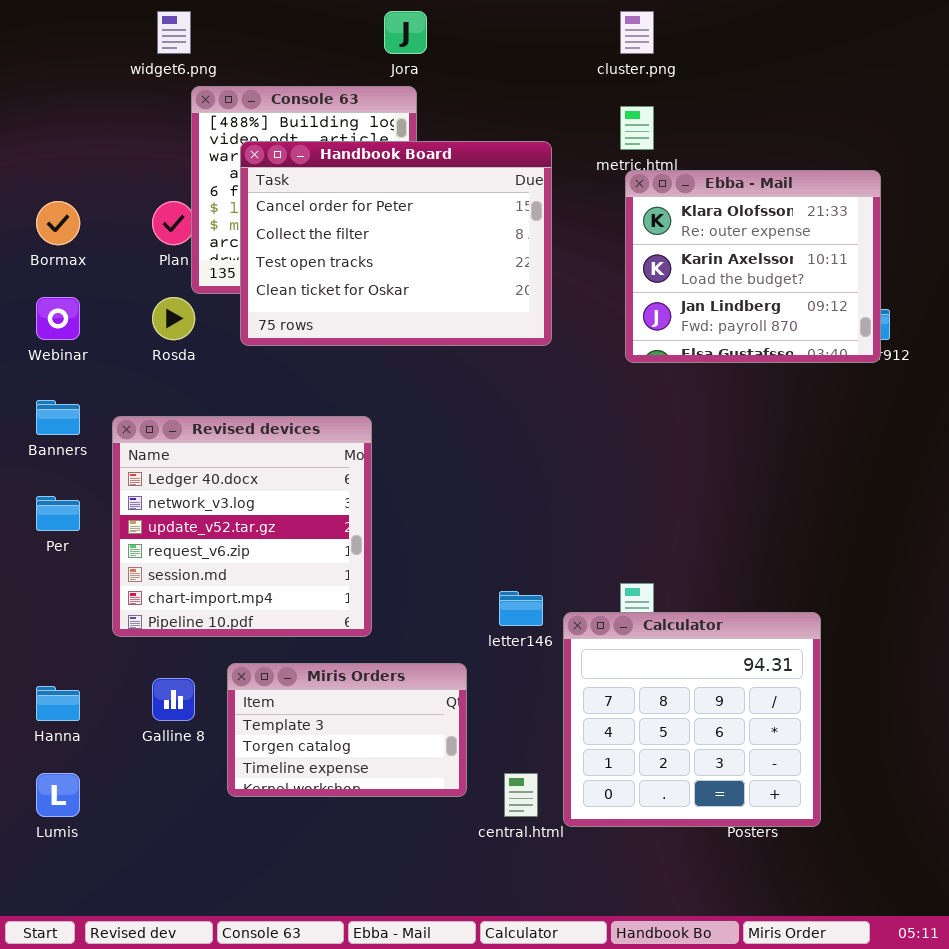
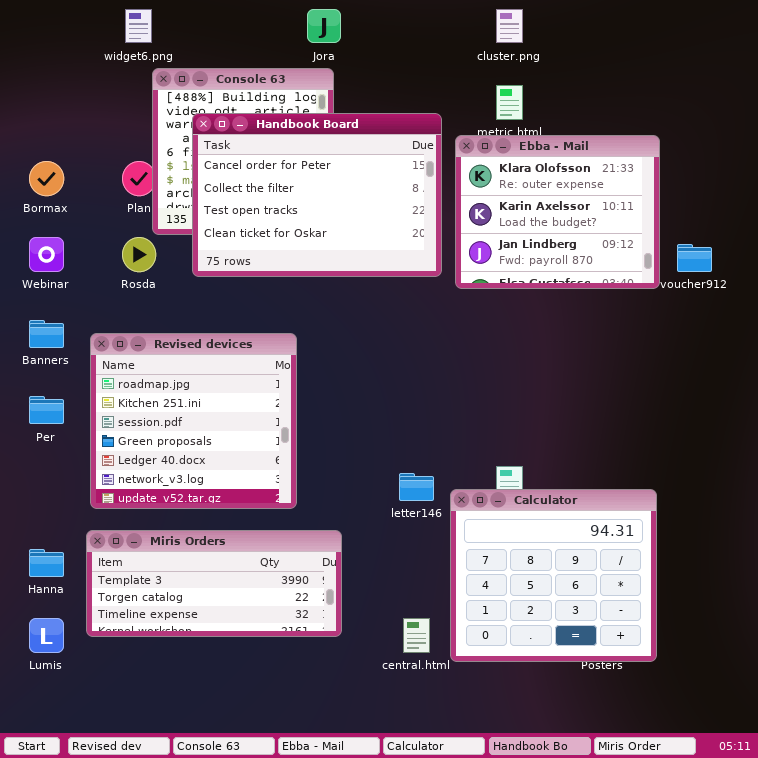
Ebba - Mail: [625,170,881,363] -> [455,135,660,289], moved
Revised devices: [112,416,372,637] -> [90,333,297,509], scrolled up 4 rows
Miris Orders: [227,663,467,797] -> [86,530,342,637], moved, resized

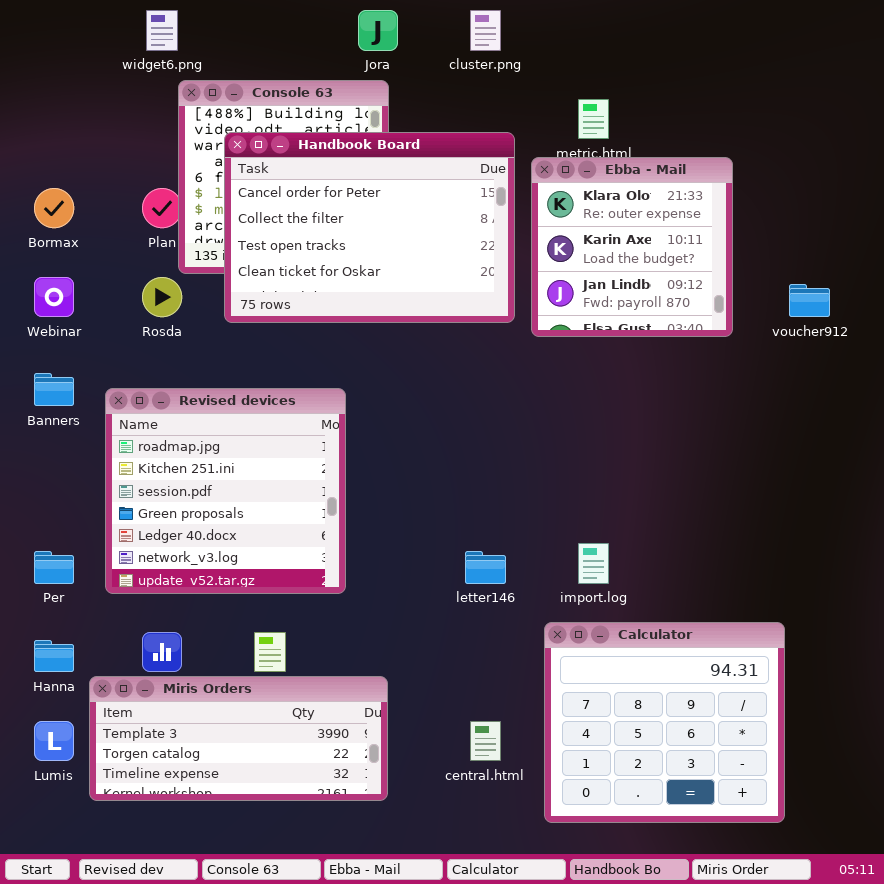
cluster.png: [496,9,523,43] -> [470,10,501,51], moved
Ebba - Mail: [455,135,660,289] -> [531,157,733,337], resized
Per: [29,396,64,424] -> [34,551,74,584], moved
Calculator: [450,489,657,662] -> [544,622,785,823], moved
Miris Orders: [86,530,342,637] -> [89,676,388,801], moved

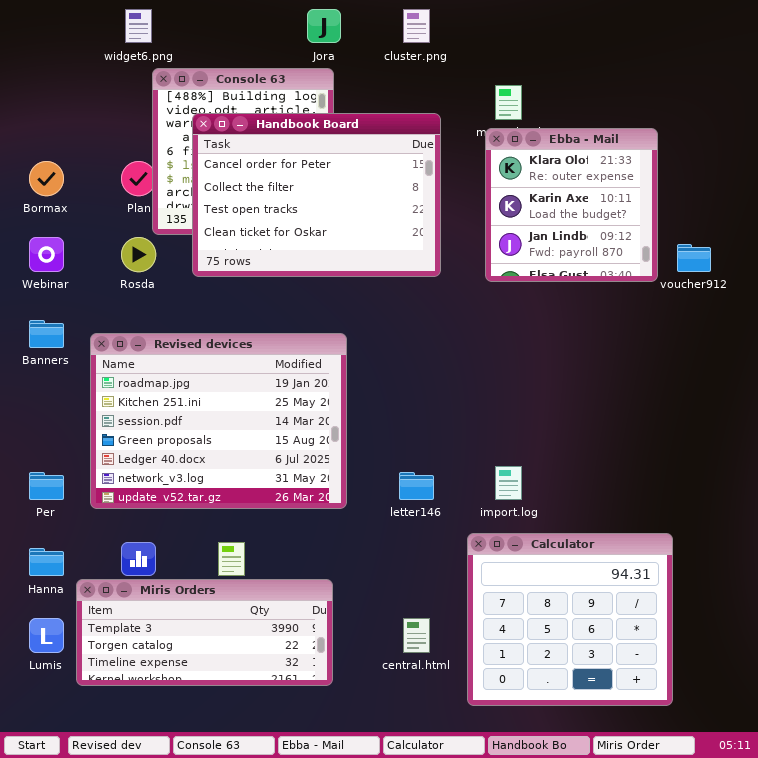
Ebba - Mail: [531,157,733,337] -> [485,128,658,282], moved
Revised devices: [105,388,346,594] -> [90,333,347,509], resized

